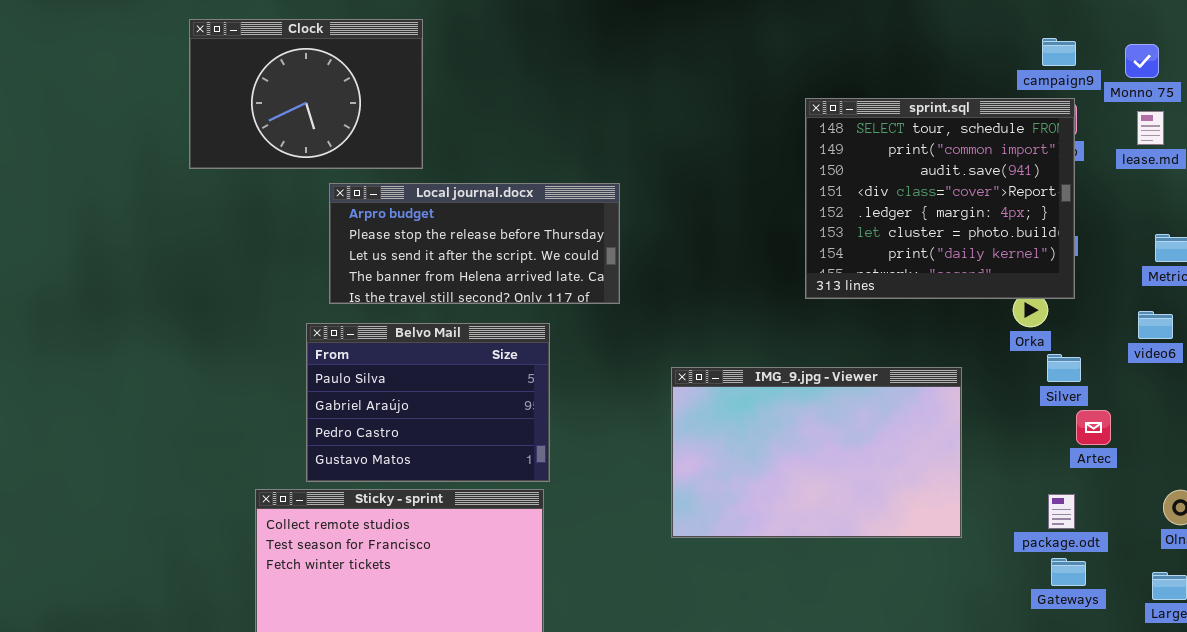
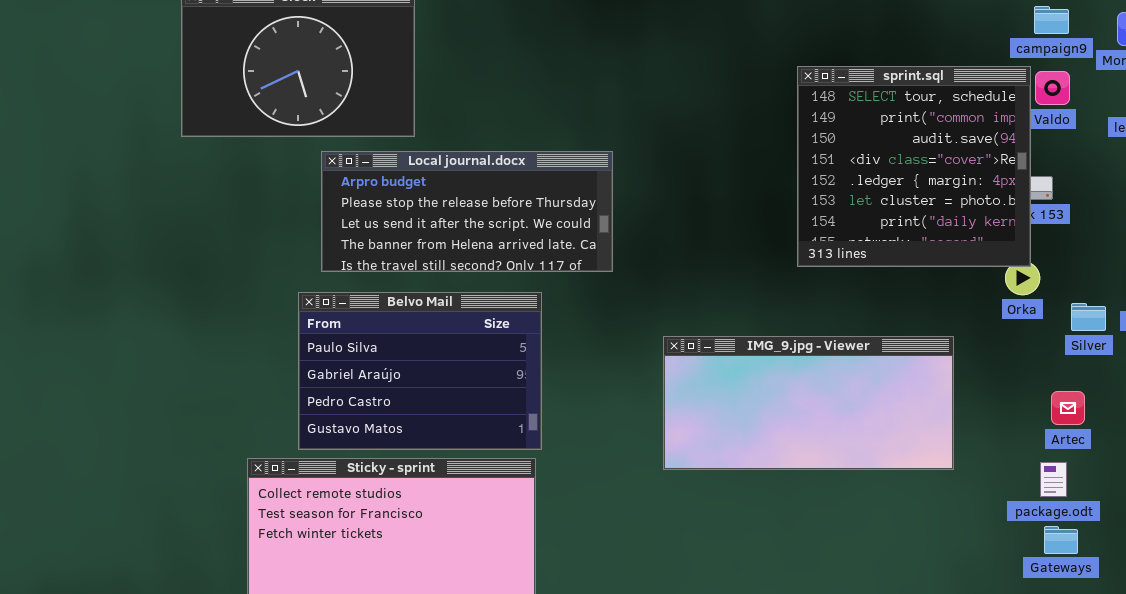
sprint.sql: [805,98,1075,299] -> [797,66,1031,267], resized
Silver: [1047,354,1081,382] -> [1071,303,1106,331], moved
IMG_9.jpg - Viewer: [671,367,962,538] -> [663,336,954,470], resized
Artec: [1076,410,1111,445] -> [1051,391,1085,425], moved

